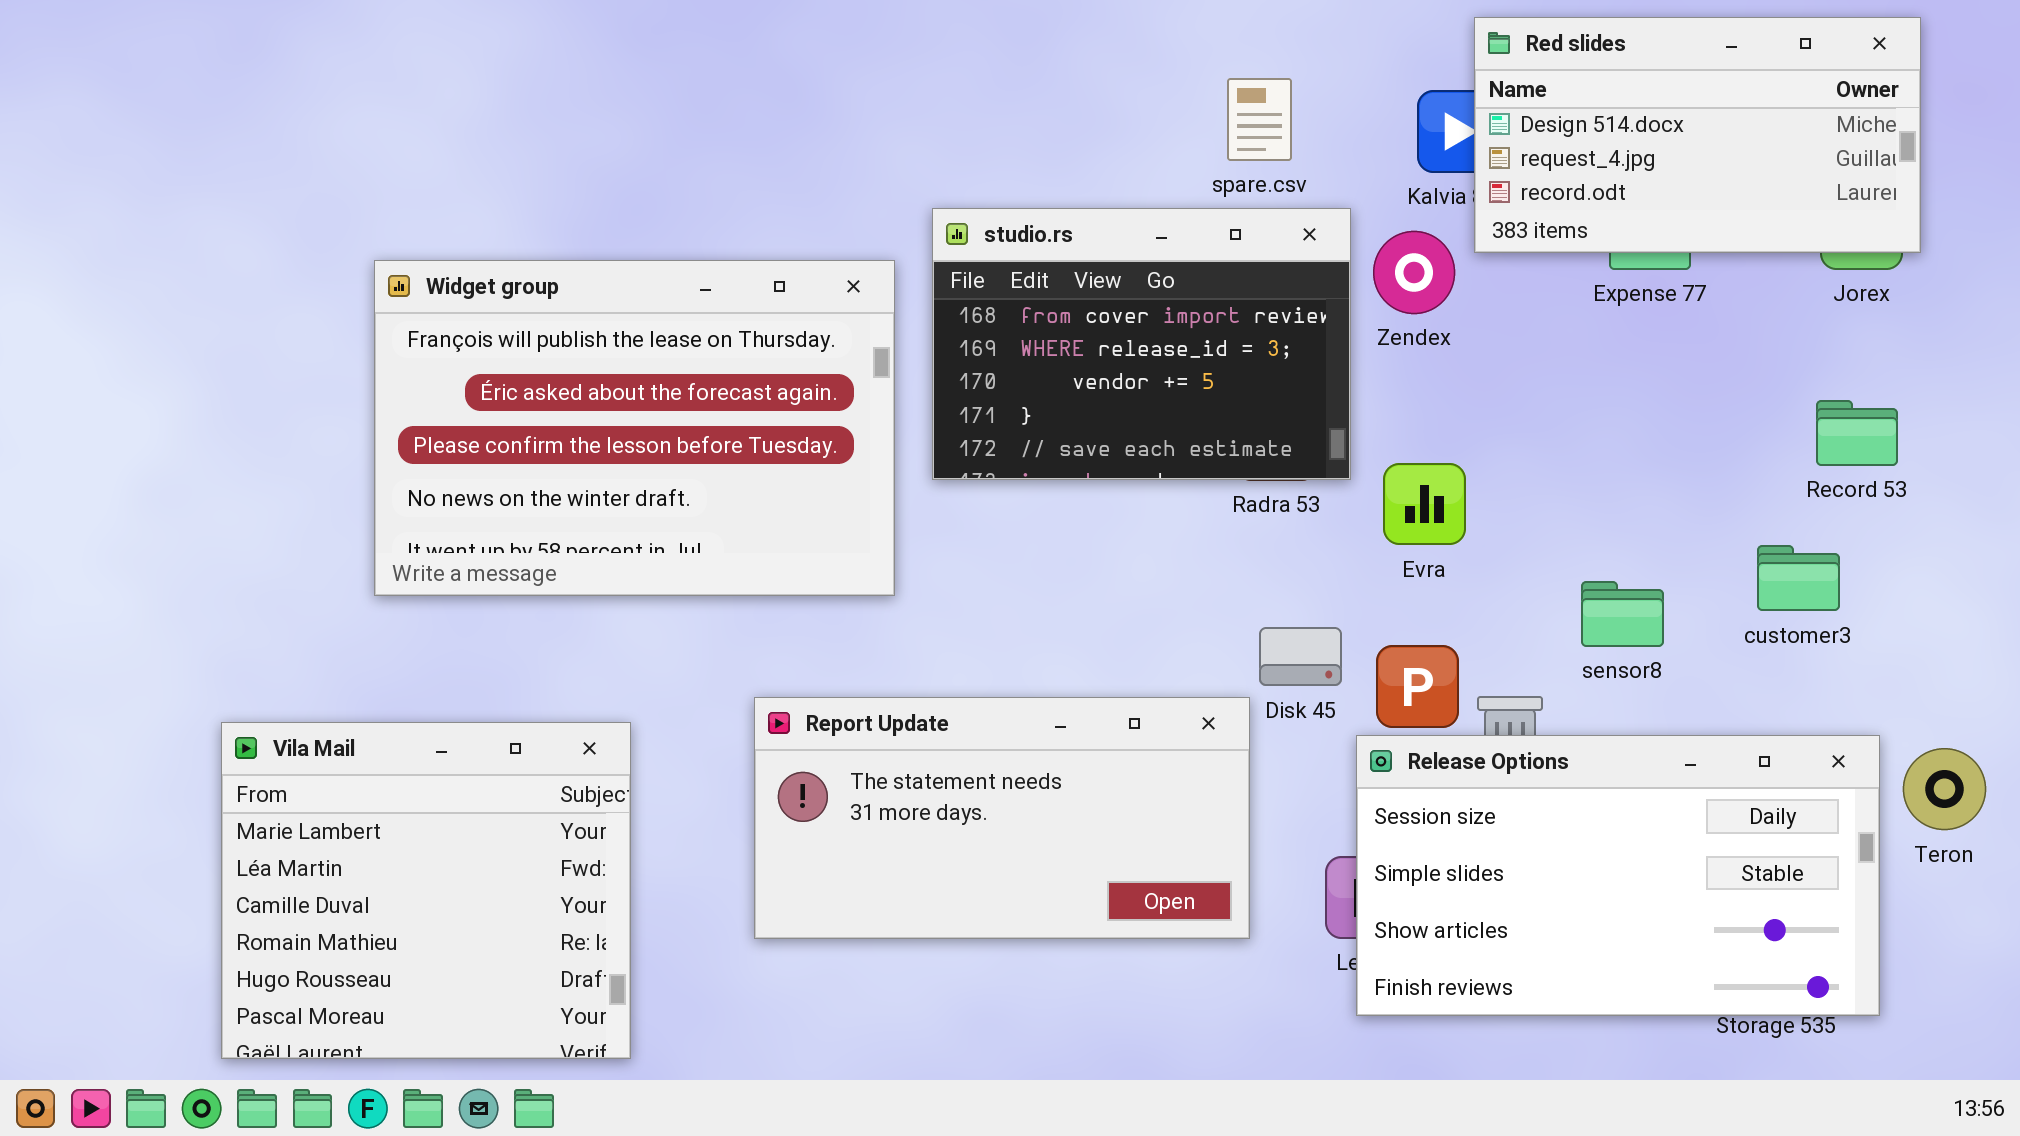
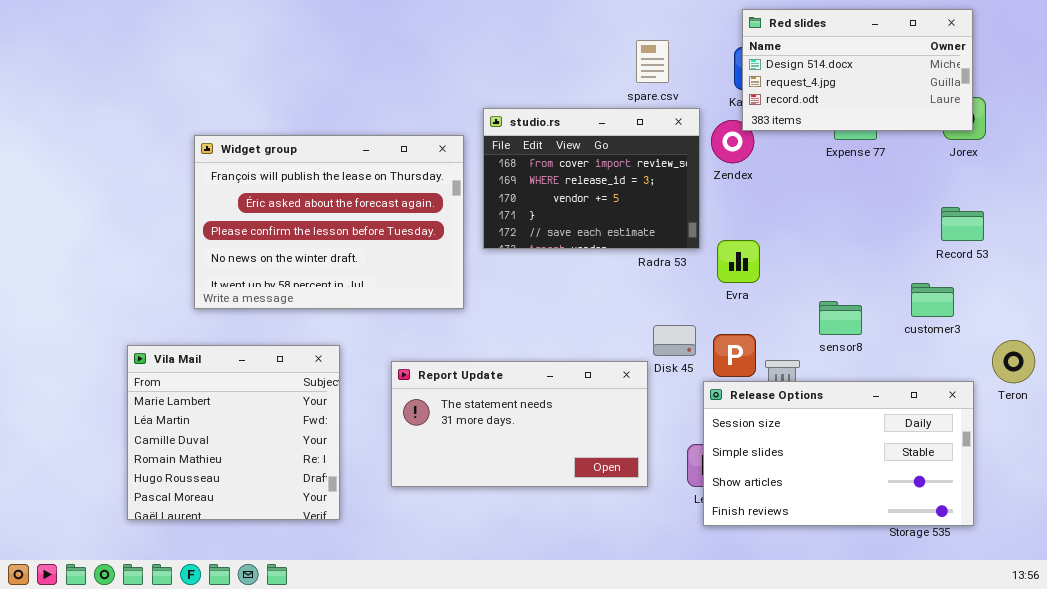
Red slides: [1474,17,1921,253] -> [742,9,973,131], moved
Vila Mail: [221,722,631,1059] -> [127,345,340,520], moved
Teron: [1903,748,1986,830] -> [992,340,1035,383], moved

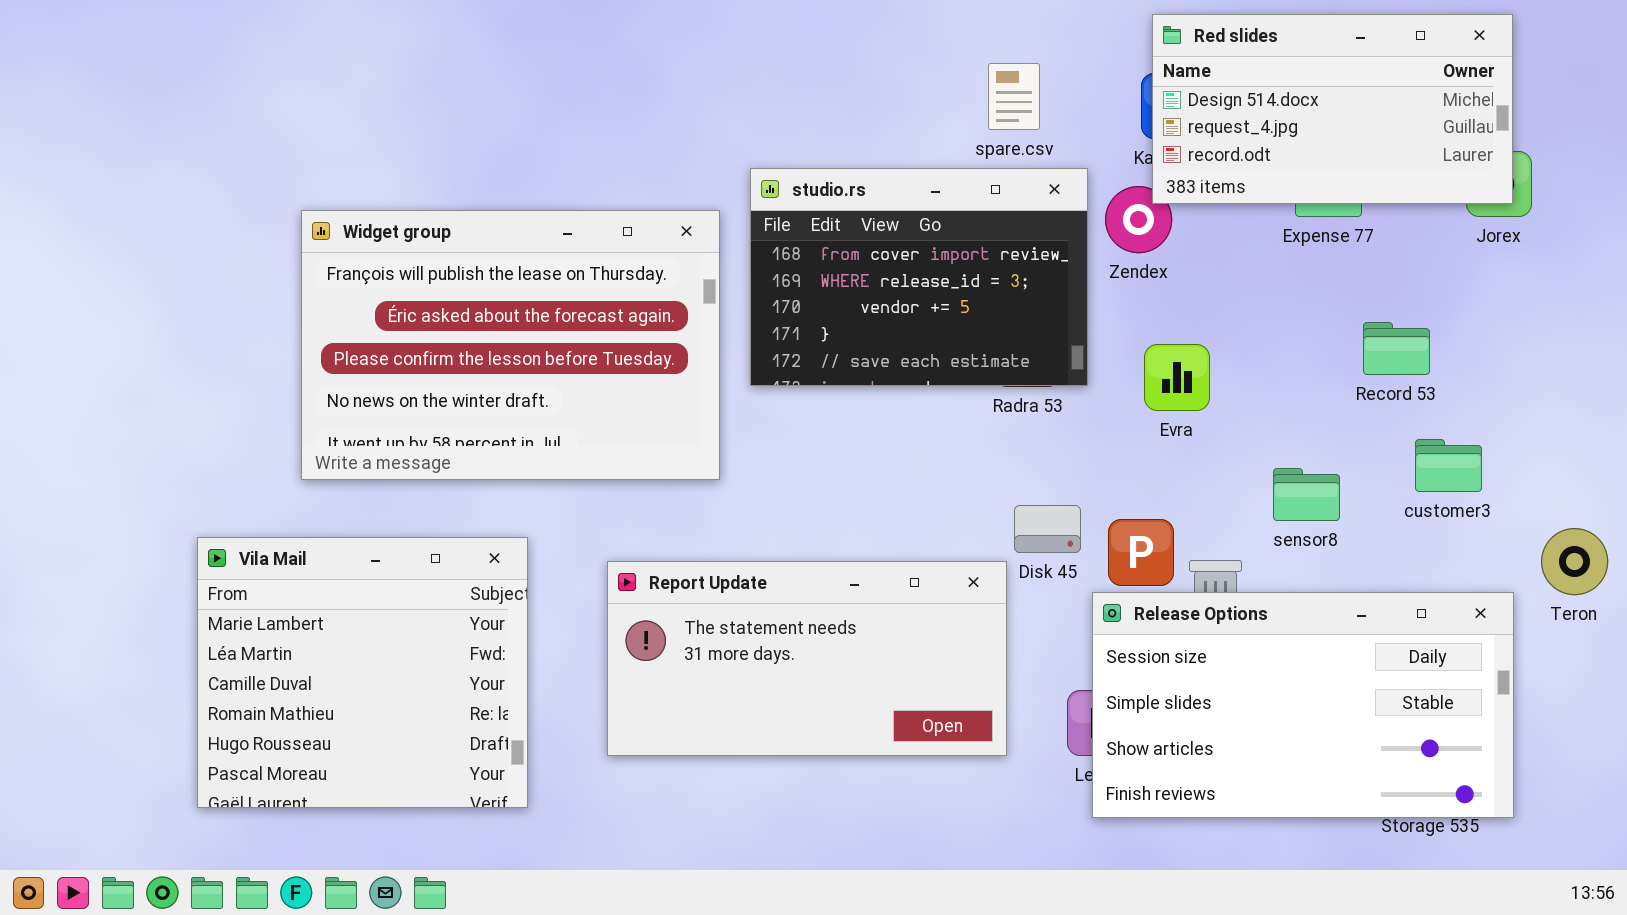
Record 53: [941,207,984,241] -> [1363,322,1430,375], moved
Evra: [717,240,760,283] -> [1144,344,1210,411], moved

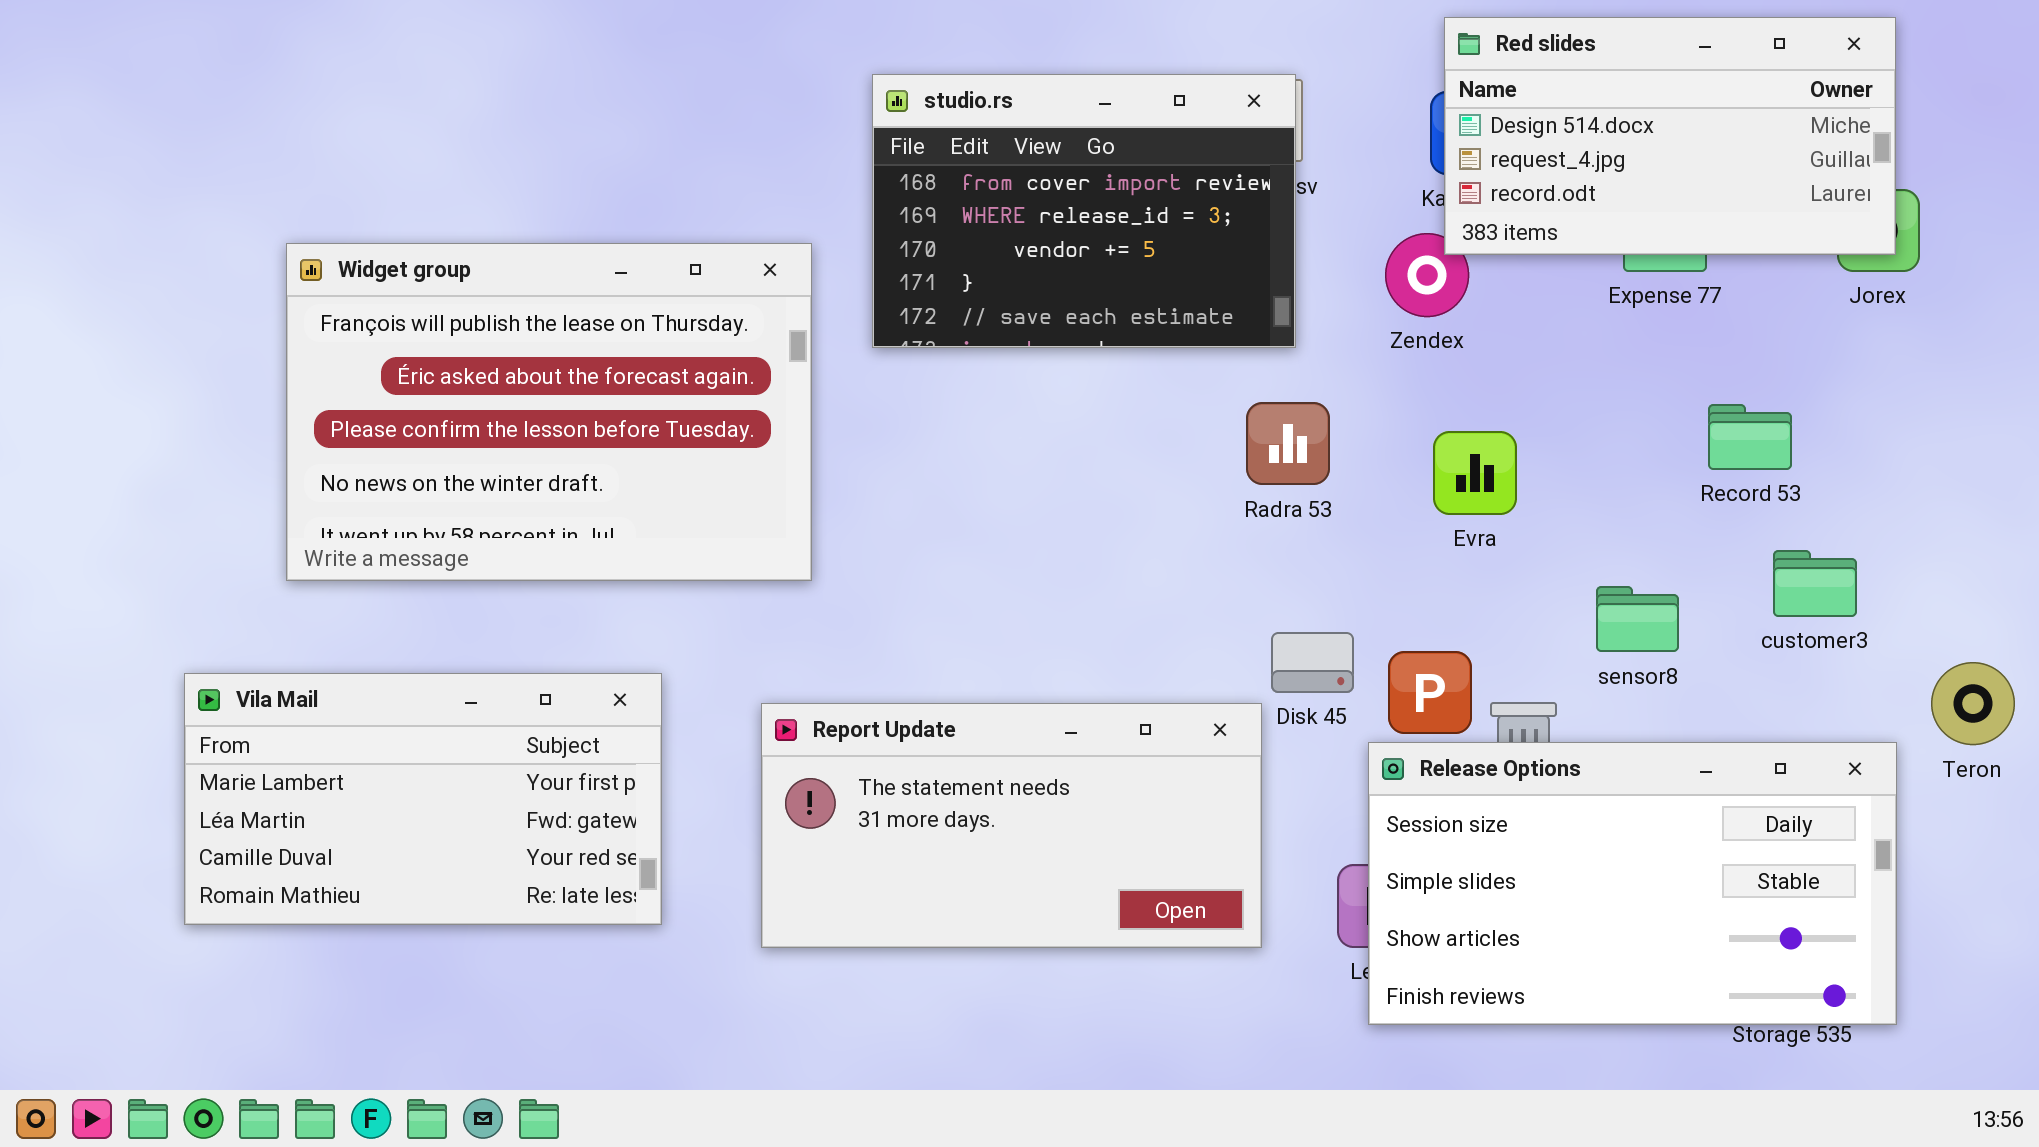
studio.rs: [750,168,1088,386] -> [872,74,1296,348], moved
Widget group: [301,210,720,480] -> [286,243,812,581], moved
Vila Mail: [197,537,528,808] -> [184,673,662,925], resized

